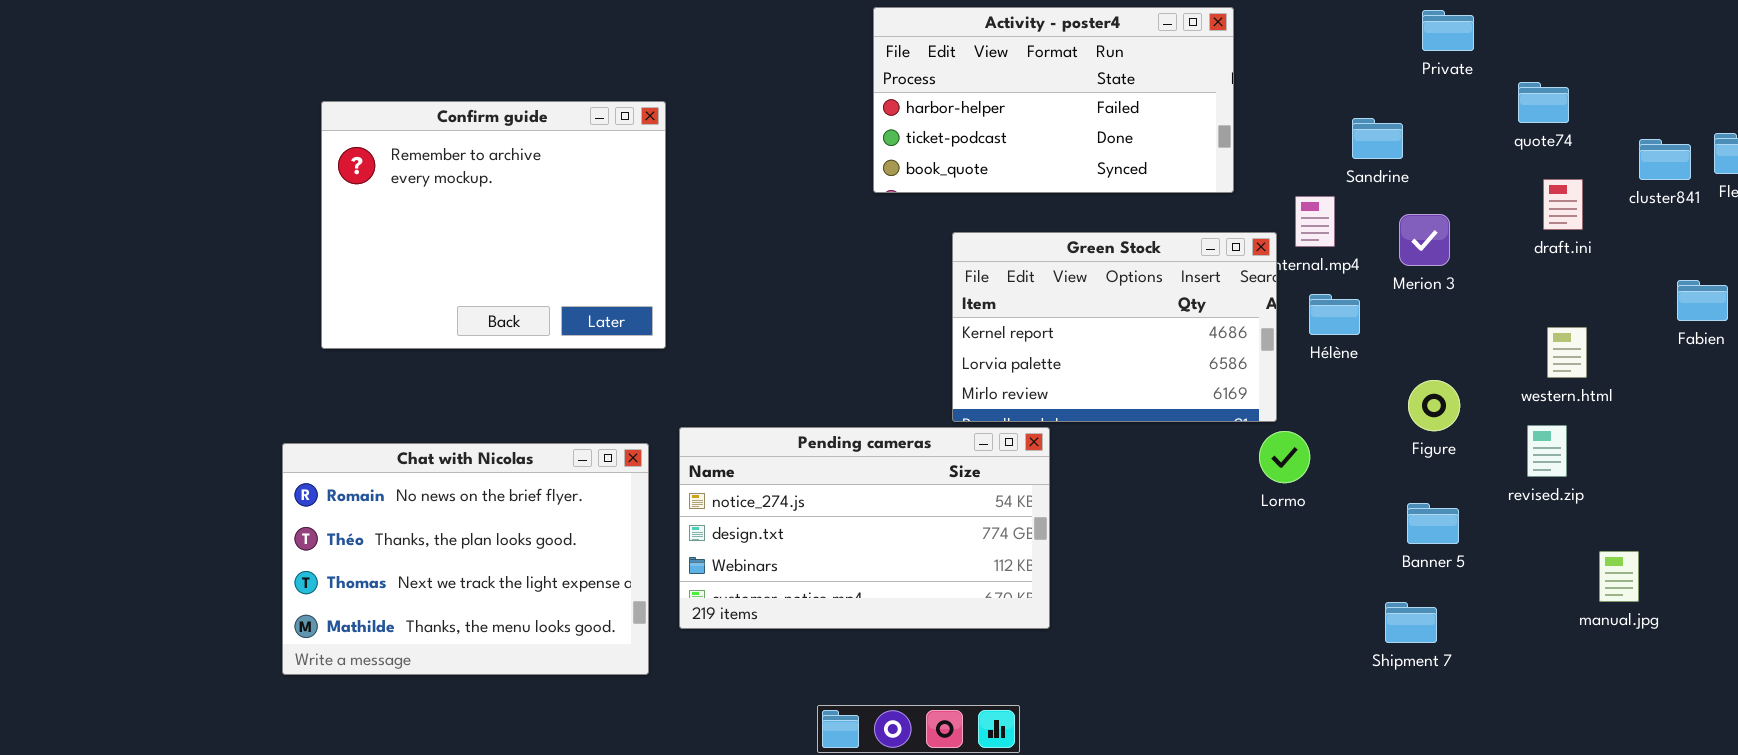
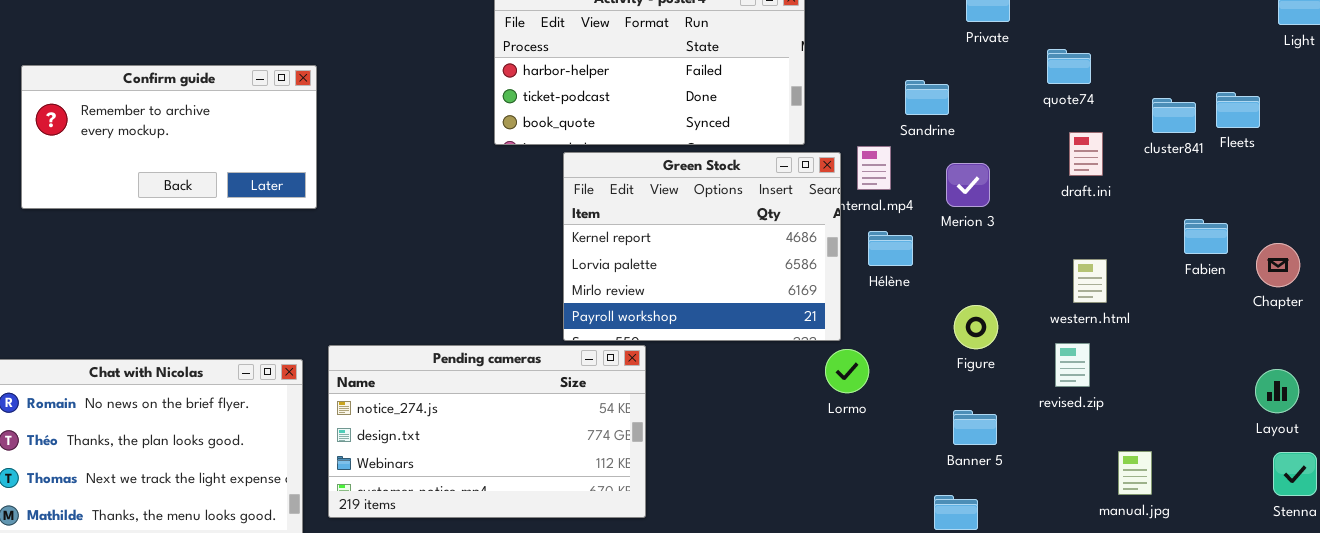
Confirm guide: [321,101,666,349] -> [21,65,317,209], resized
Green Stock: [952,232,1277,422] -> [563,152,841,341], resized

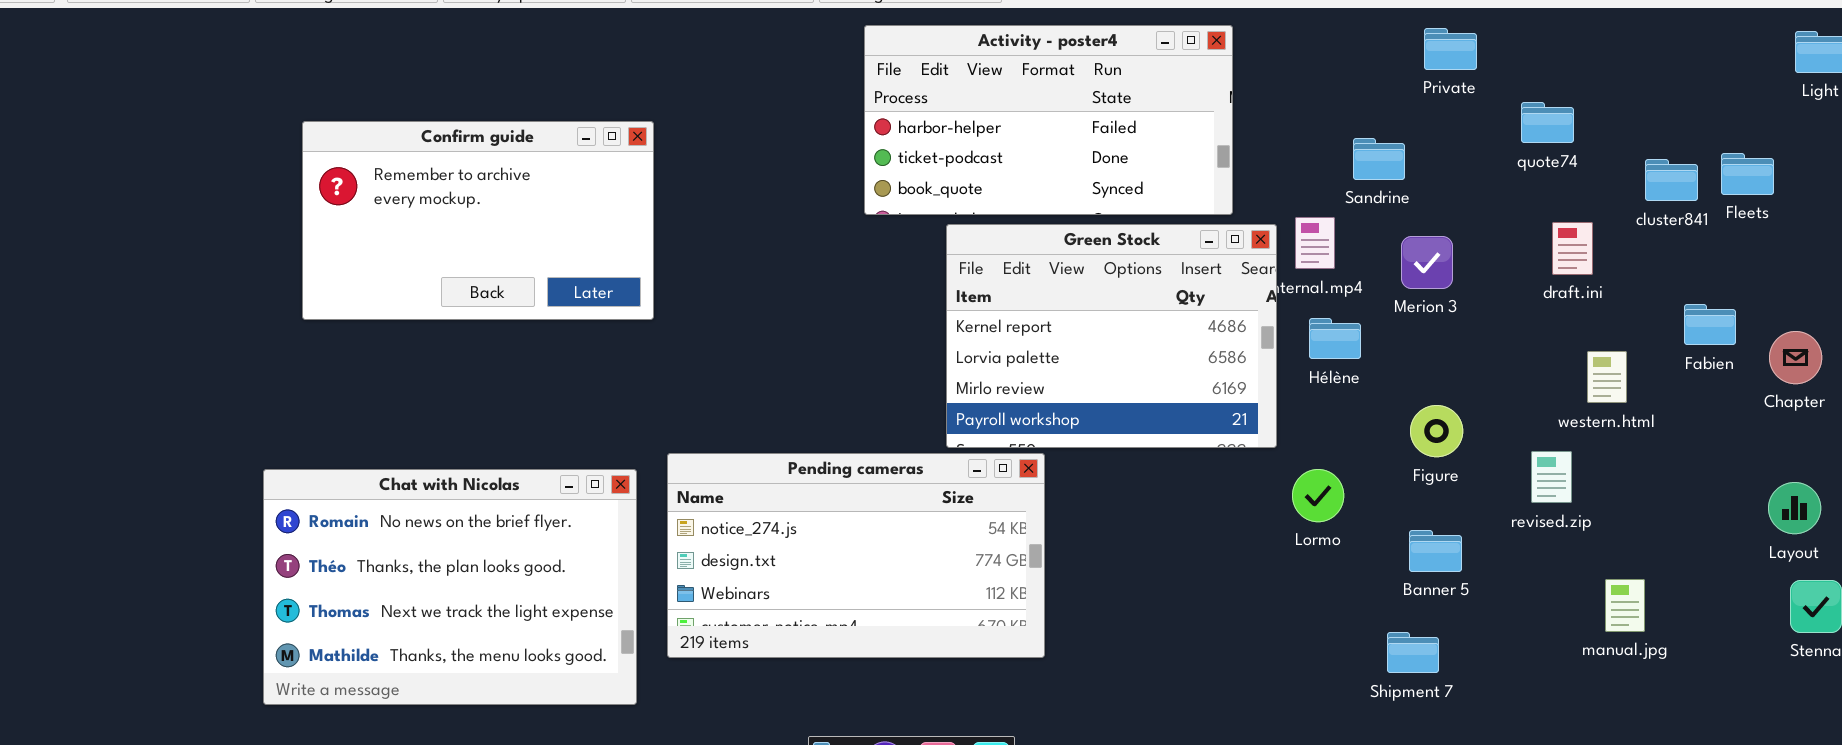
Confirm guide: [21,65,317,209] -> [302,121,654,320], resized
draft.ini: [1069,132,1103,176] -> [1552,222,1593,275], moved
western.html: [1073,259,1107,303] -> [1587,351,1627,403], moved
Lormo: [825,349,869,393] -> [1292,469,1344,522], moved

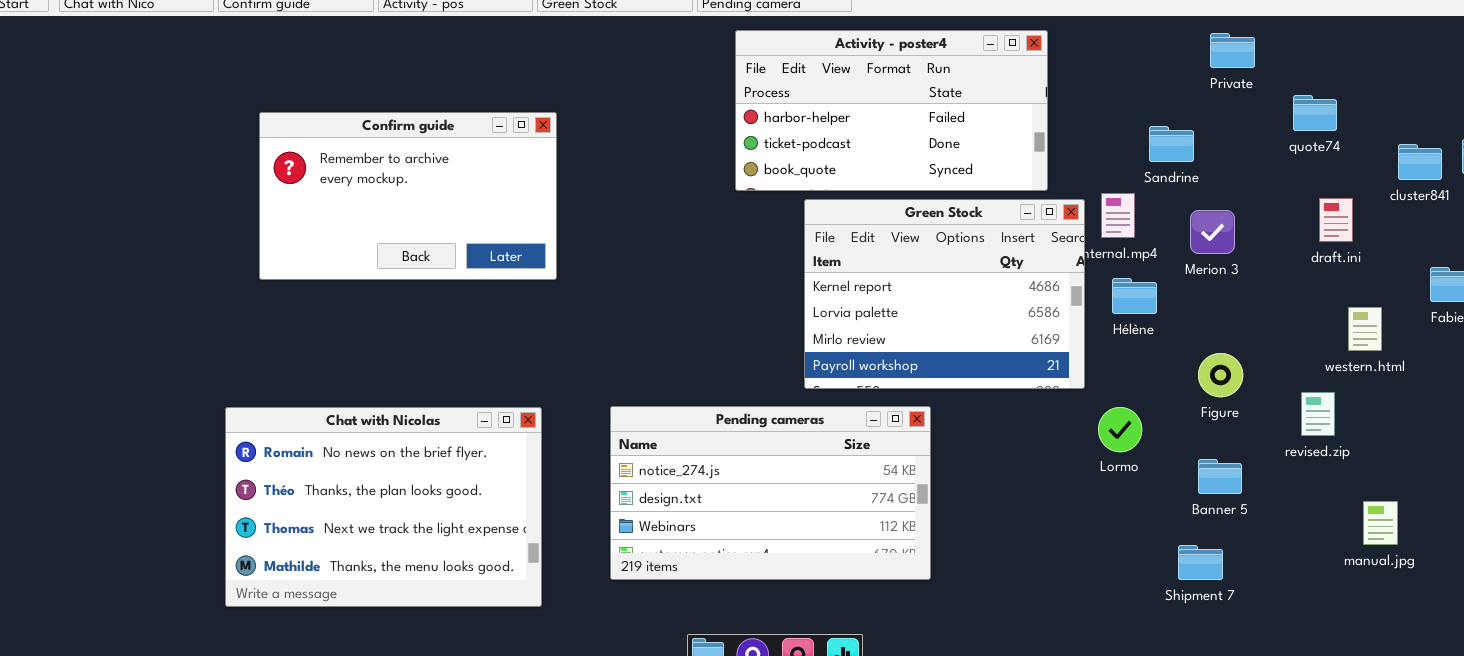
Pending cameras: [667,453,1045,658] -> [610,406,931,580], moved

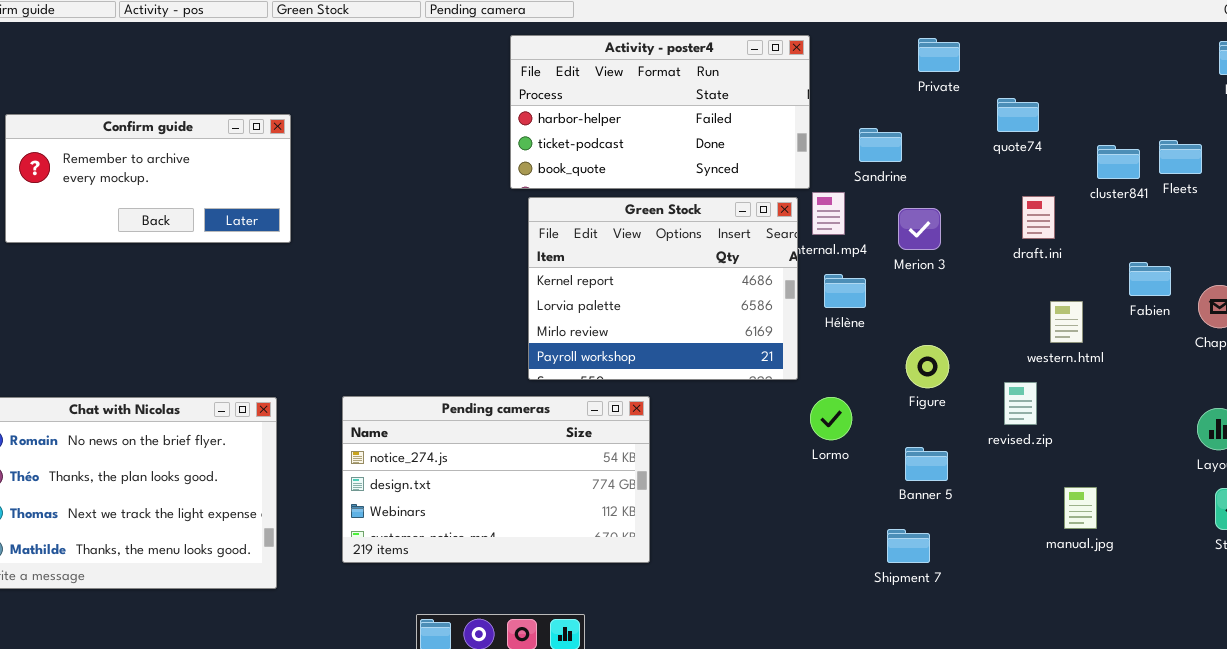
Activity - poster4: [735,30,1048,191] -> [510,35,810,189], moved
Confirm guide: [259,112,557,280] -> [5,114,291,243], resized

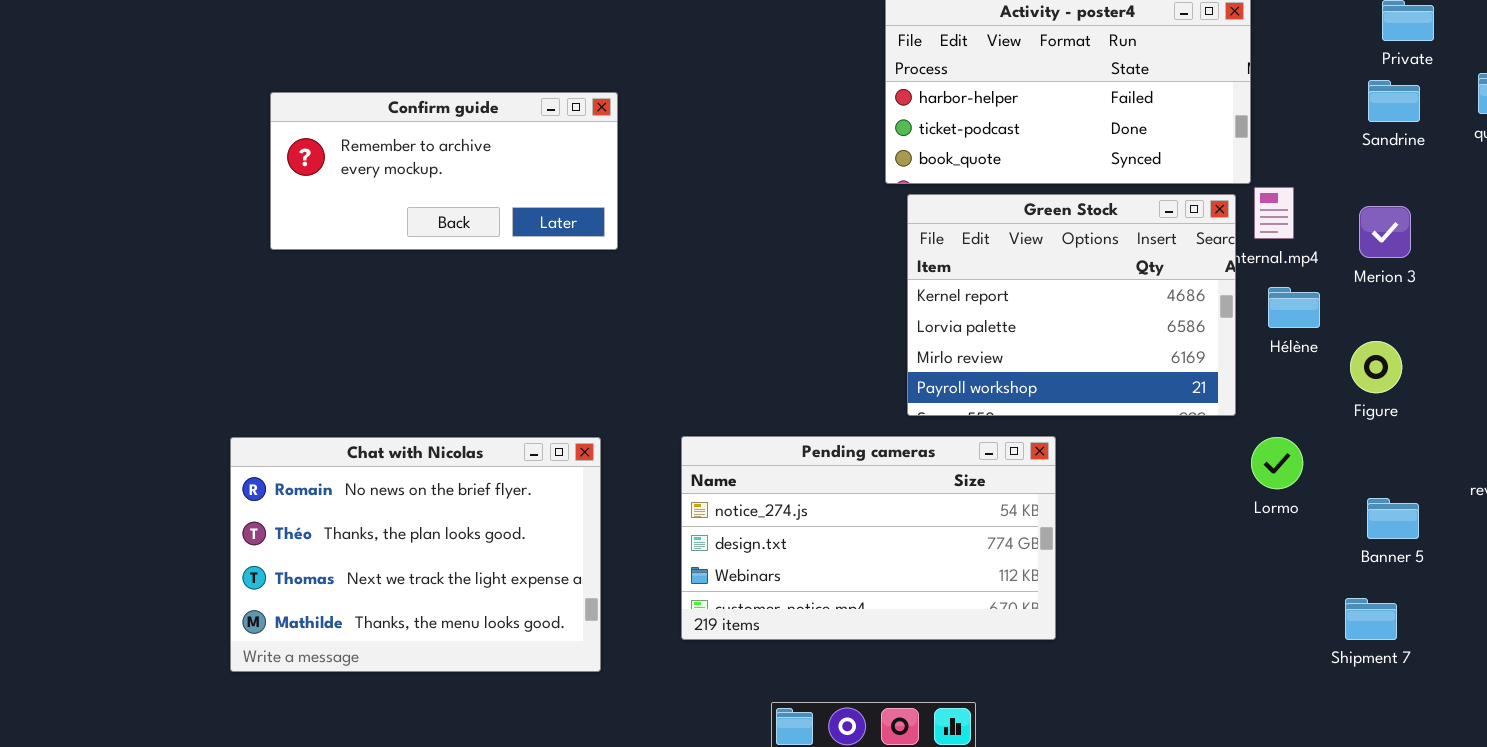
Sandrine: [859,128,902,162] -> [1368,80,1420,122], moved
Figure: [906,345,949,388] -> [1350,341,1402,393], moved

